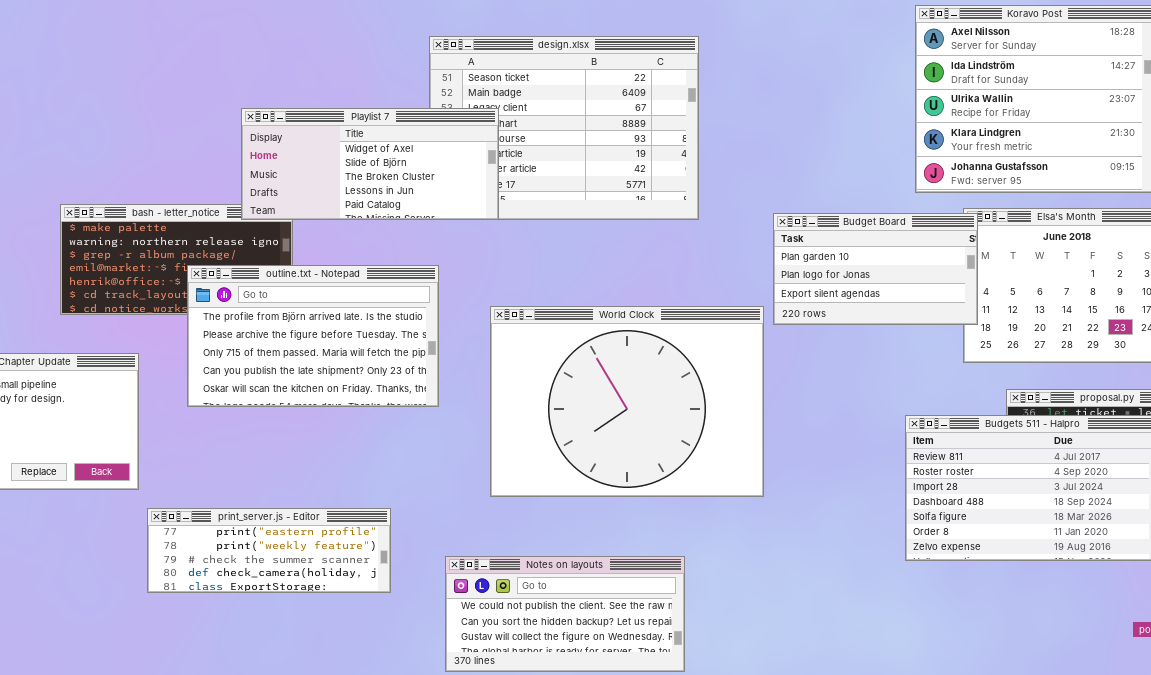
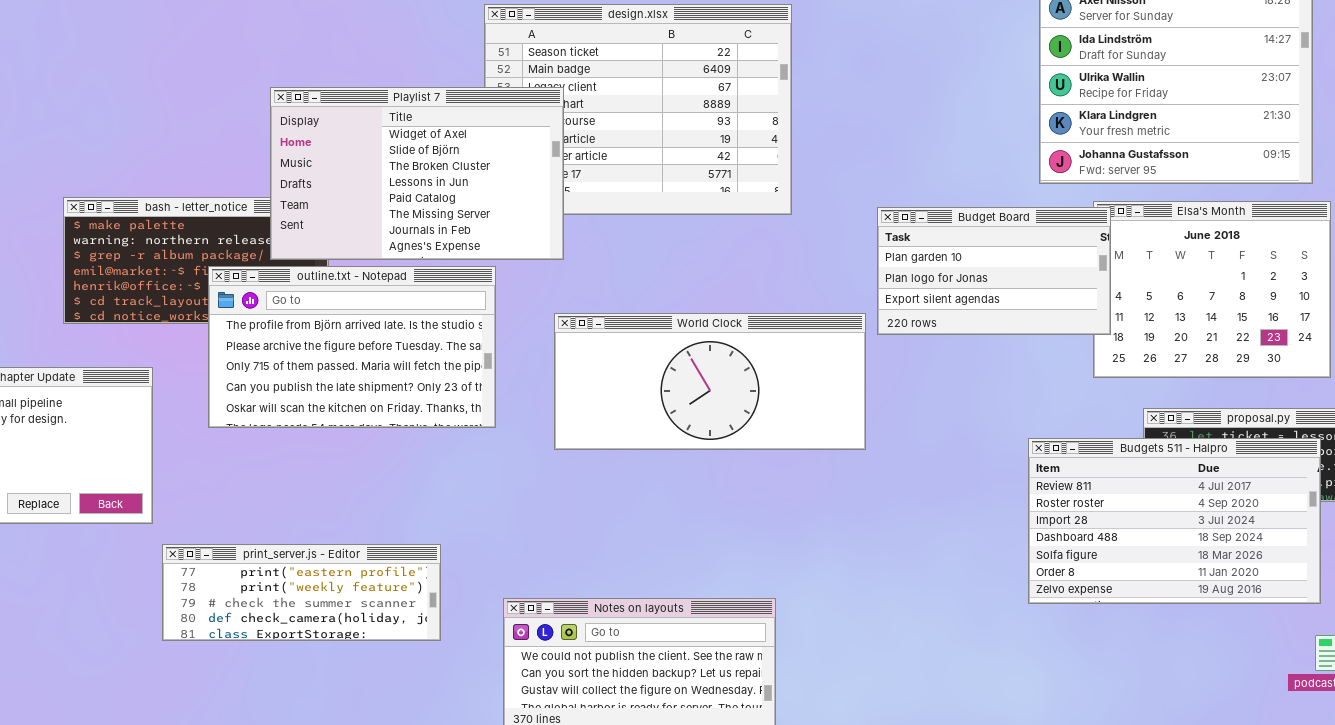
Playlist 7: [241,108,499,220] -> [270,87,564,260], resized
World Clock: [490,306,764,497] -> [554,313,866,450], resized

